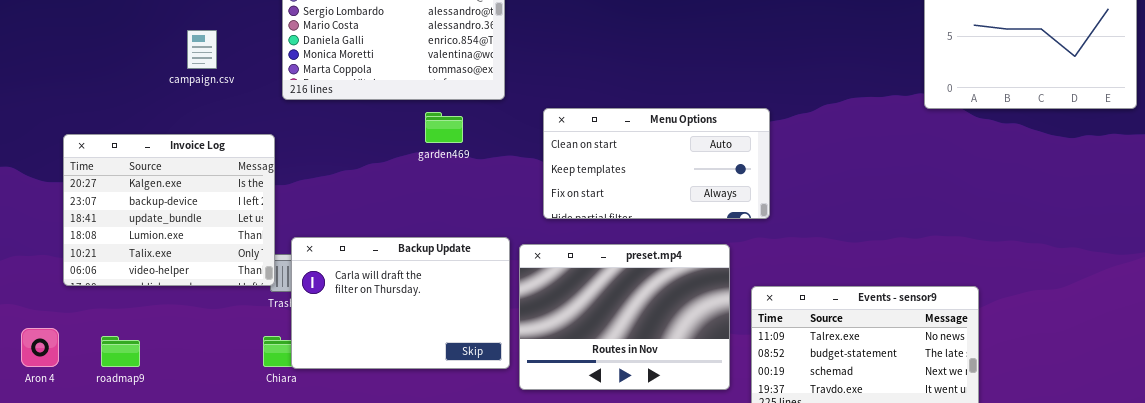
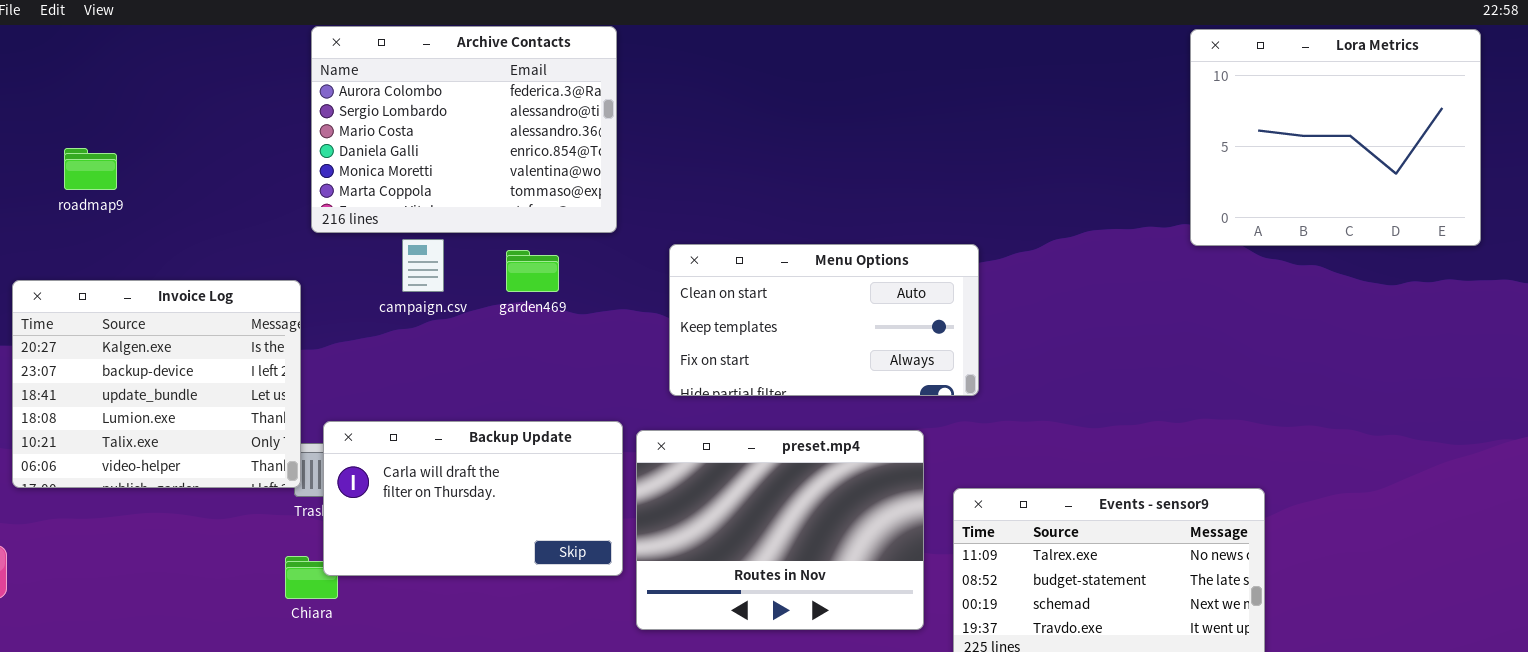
campaign.csv: [187,30,217,69] -> [402,239,444,292], moved
Backup Update: [291,237,510,369] -> [323,421,623,576], resized
roadmap9: [101,336,140,367] -> [64,148,117,190], moved

